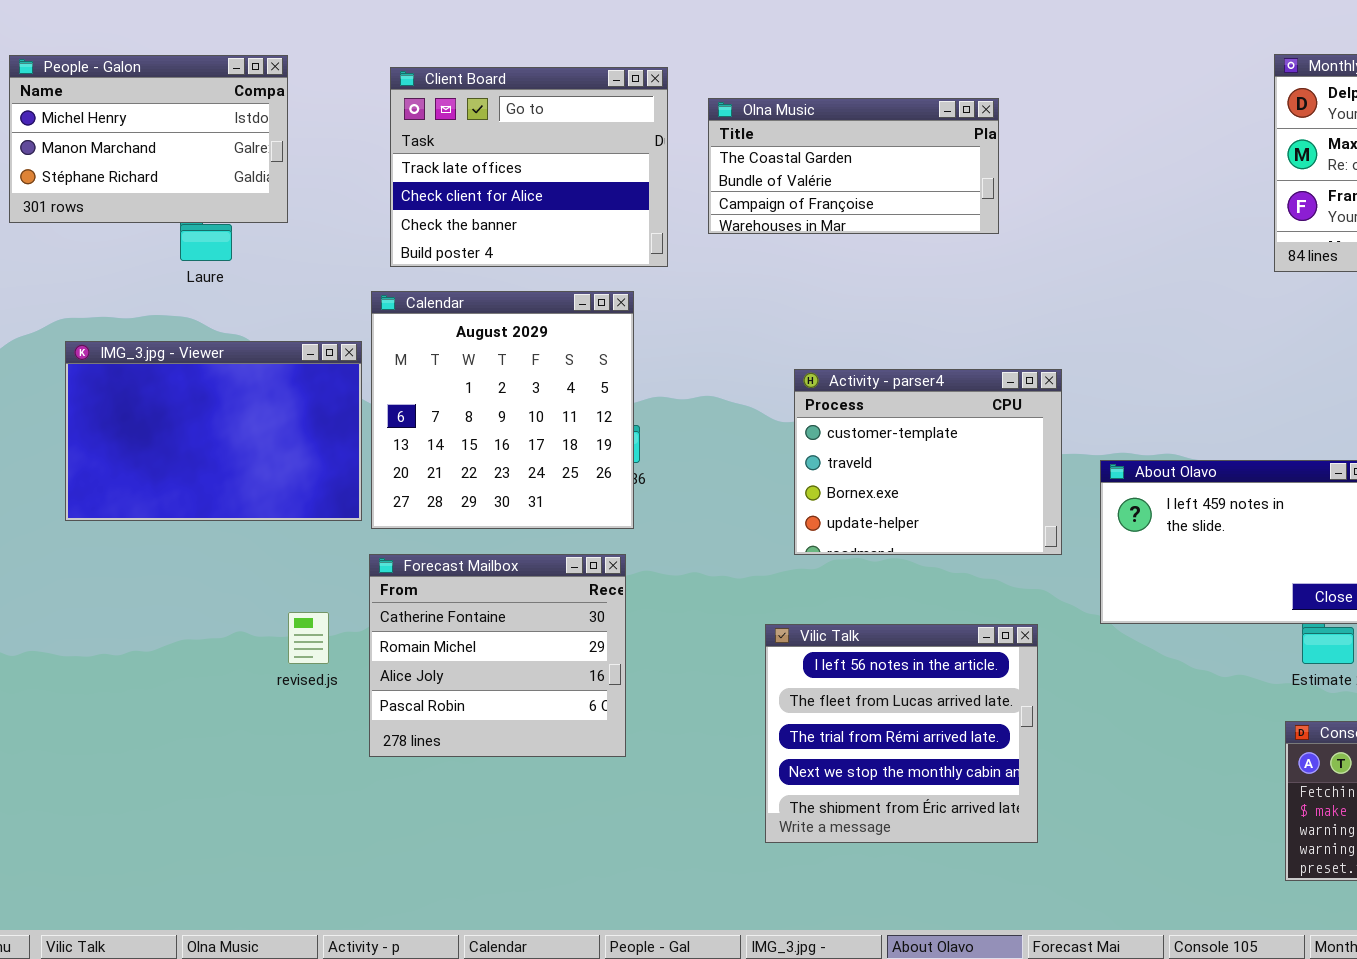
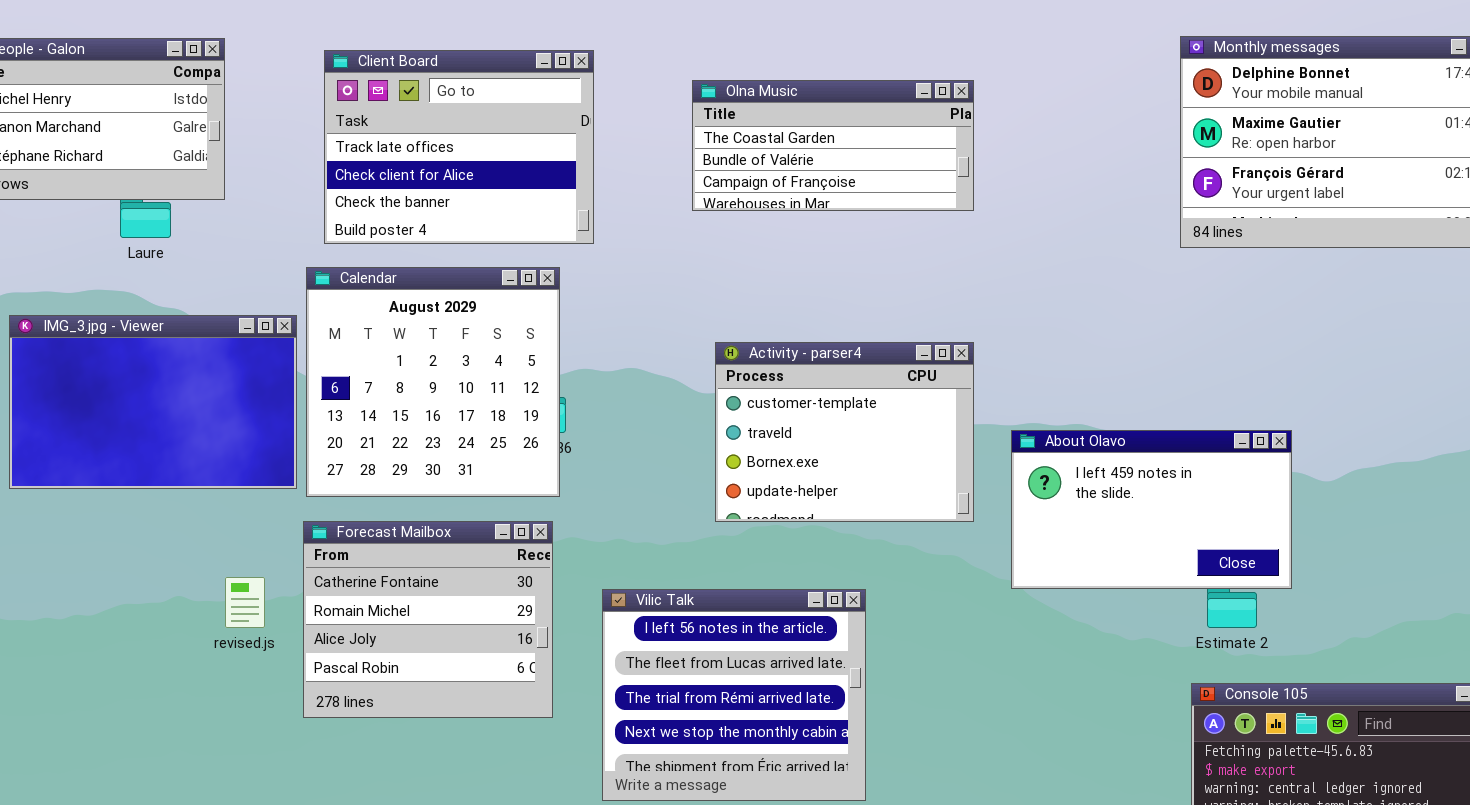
Olna Music: [708,98,999,234] -> [692,80,974,211], moved
Vilic Talk: [765,624,1038,843] -> [602,589,866,801], moved

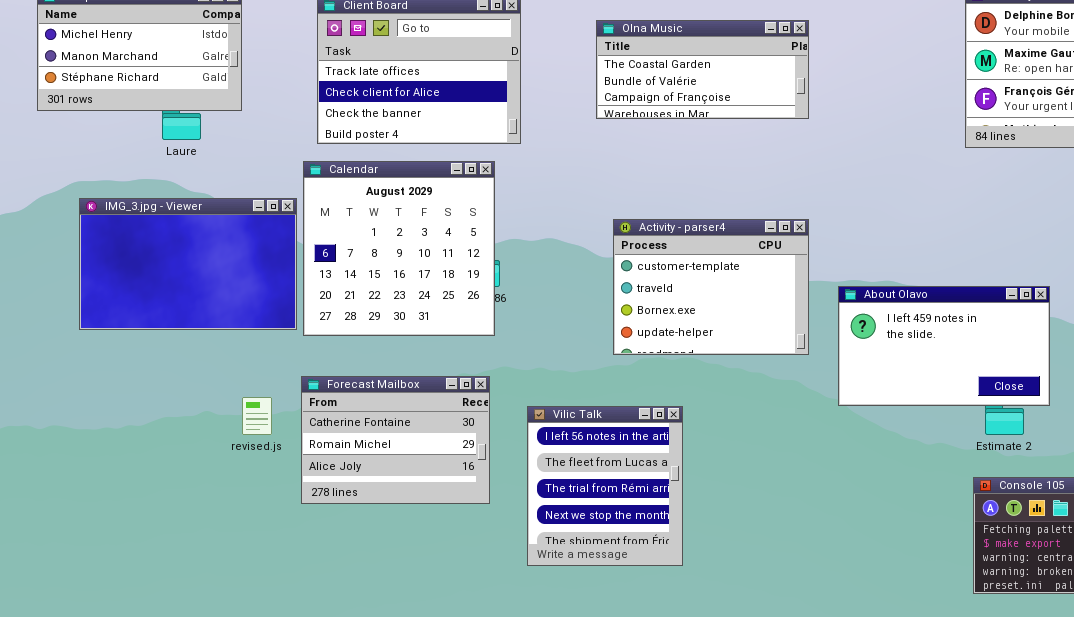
Forecast Mailbox: [303,521,553,718] -> [301,376,490,504], resized
Vilic Talk: [602,589,866,801] -> [527,406,683,566], resized

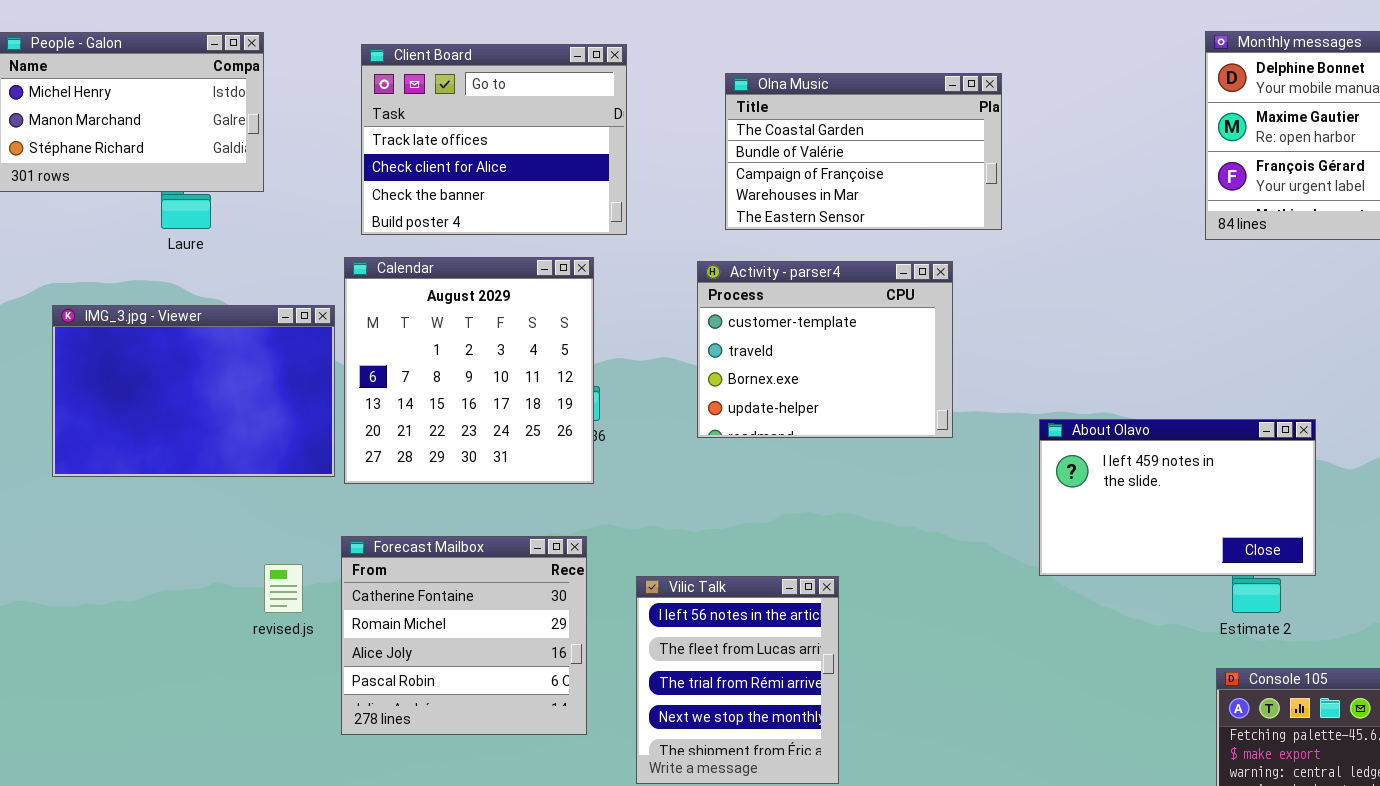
Olna Music: [596,20,809,119] -> [725,73,1002,230], resized
Activity - parser4: [613,219,809,355] -> [697,261,953,438], moved
Forecast Mailbox: [301,376,490,504] -> [341,536,587,735], resized

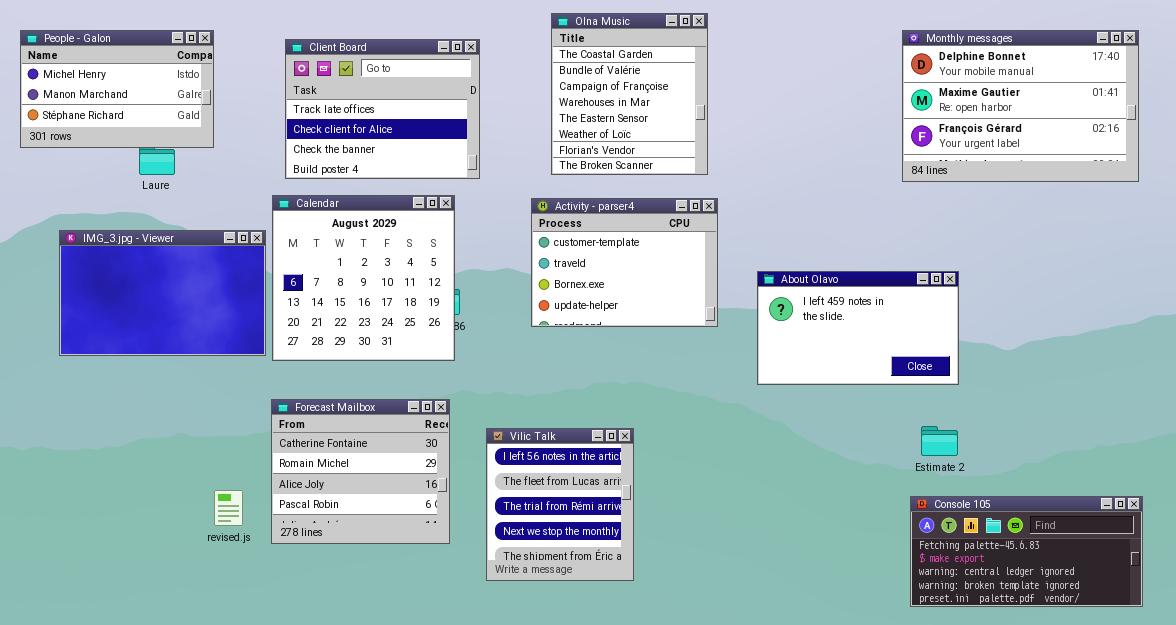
Olna Music: [725,73,1002,230] -> [551,13,708,175], resized
About Olavo: [1039,419,1316,576] -> [757,271,959,385], moved
revised.js: [264,564,303,613] -> [214,490,243,526], moved

